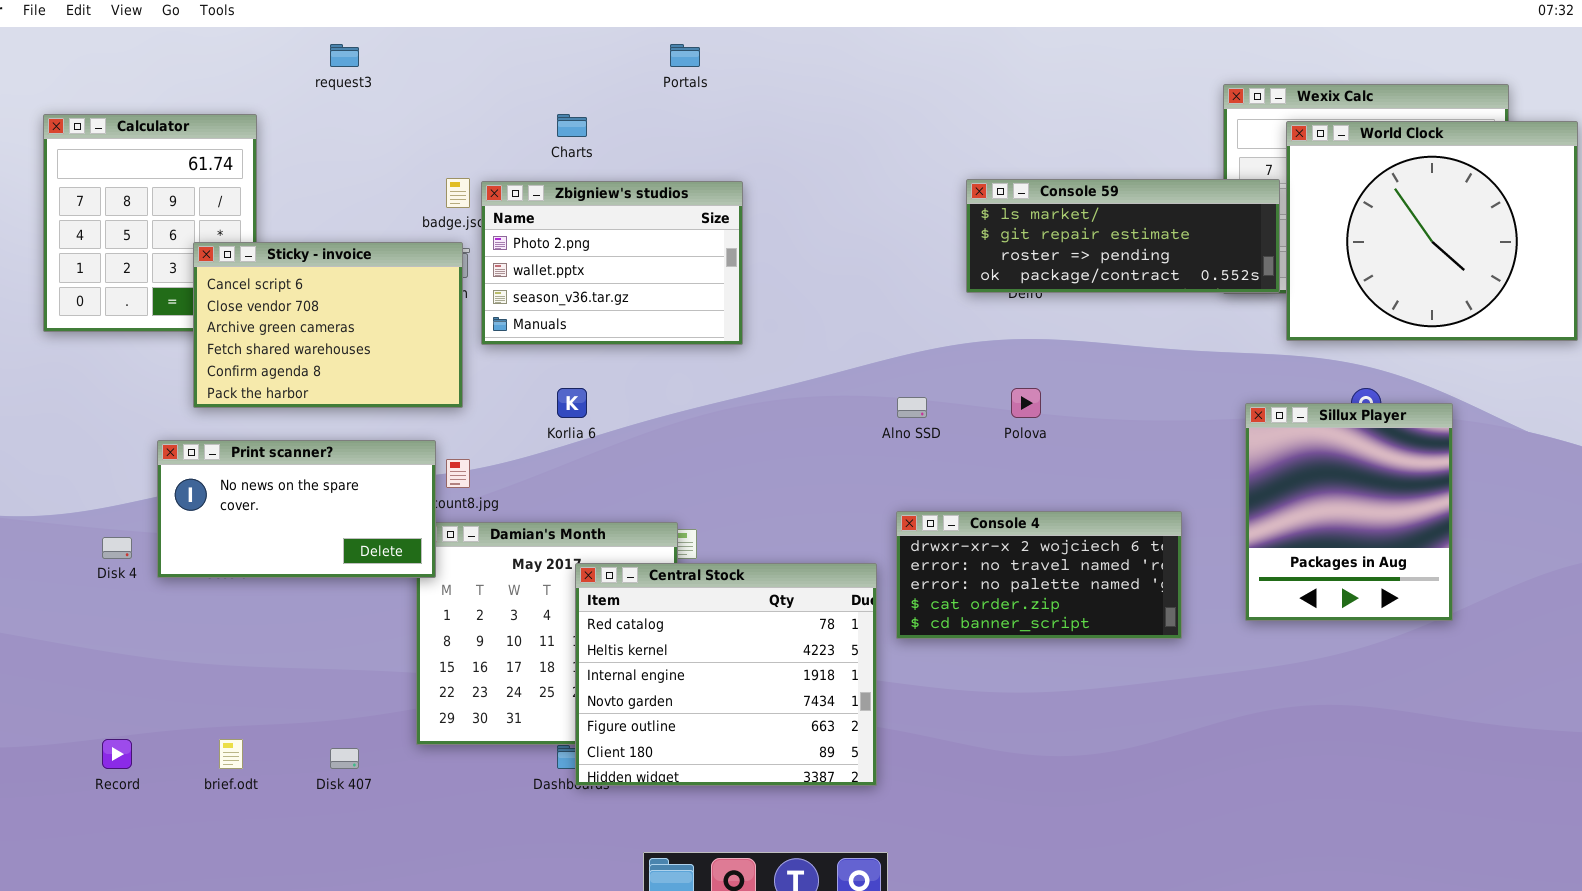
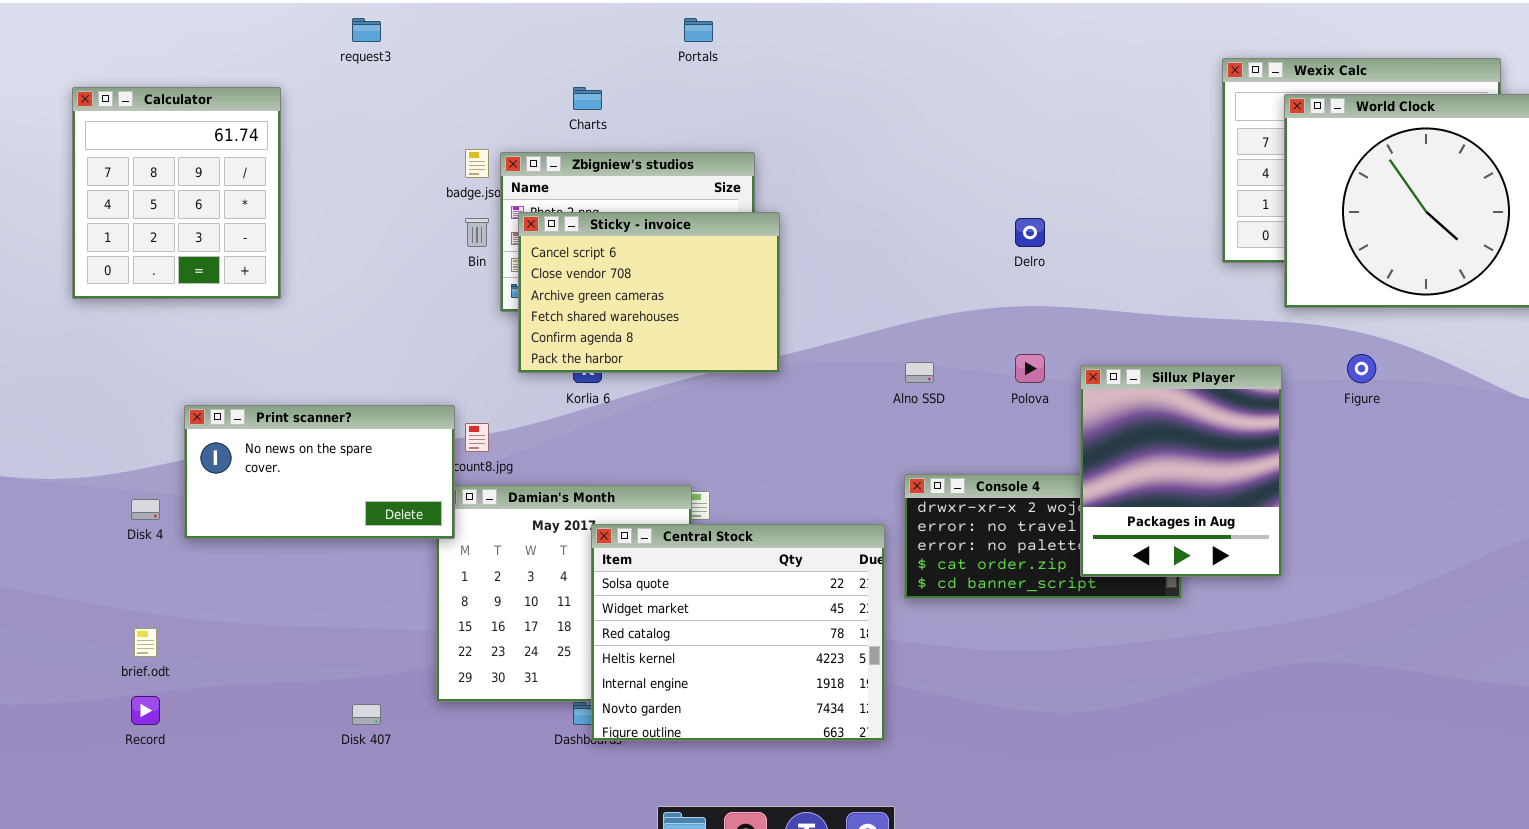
Console 59: [966,179,1280,293] -> none, closed
Sticky - invoice: [193,242,463,408] -> [518,212,780,373], moved
Sillux Player: [1245,403,1453,621] -> [1080,365,1282,577], moved
Central Stock: [575,563,877,786] -> [591,524,885,741], scrolled up 2 rows
brief.odt: [219,739,243,769] -> [134,628,157,657], moved

